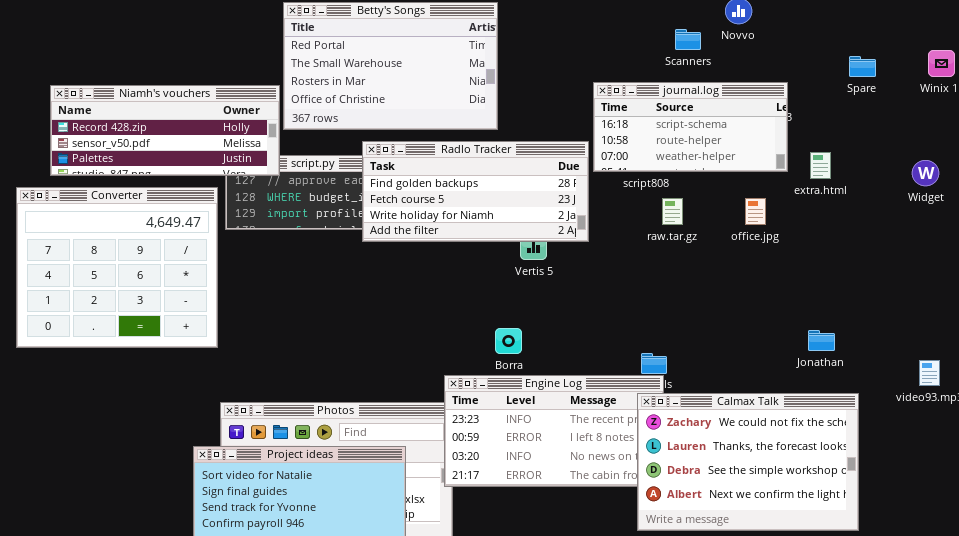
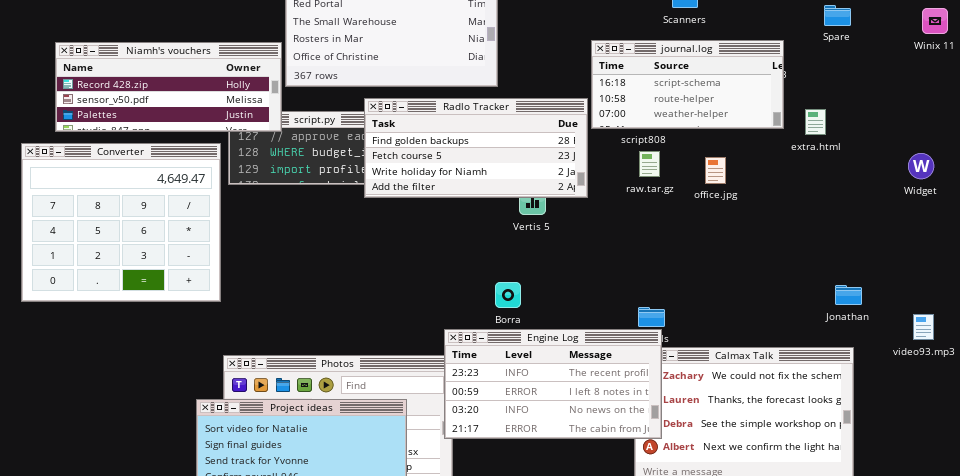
Spare: [849,56,876,77] -> [824,5,851,26], moved
Widget: [912,160,939,186] -> [908,153,934,179], moved
raw.tar.gz: [662,198,683,225] -> [639,151,660,177], moved
office.jpg: [745,198,766,225] -> [705,157,726,184], moved
Jonathan: [808,330,835,351] -> [835,285,862,305], moved
Engine Log: [444,375,664,487] -> [444,329,662,439], raised

